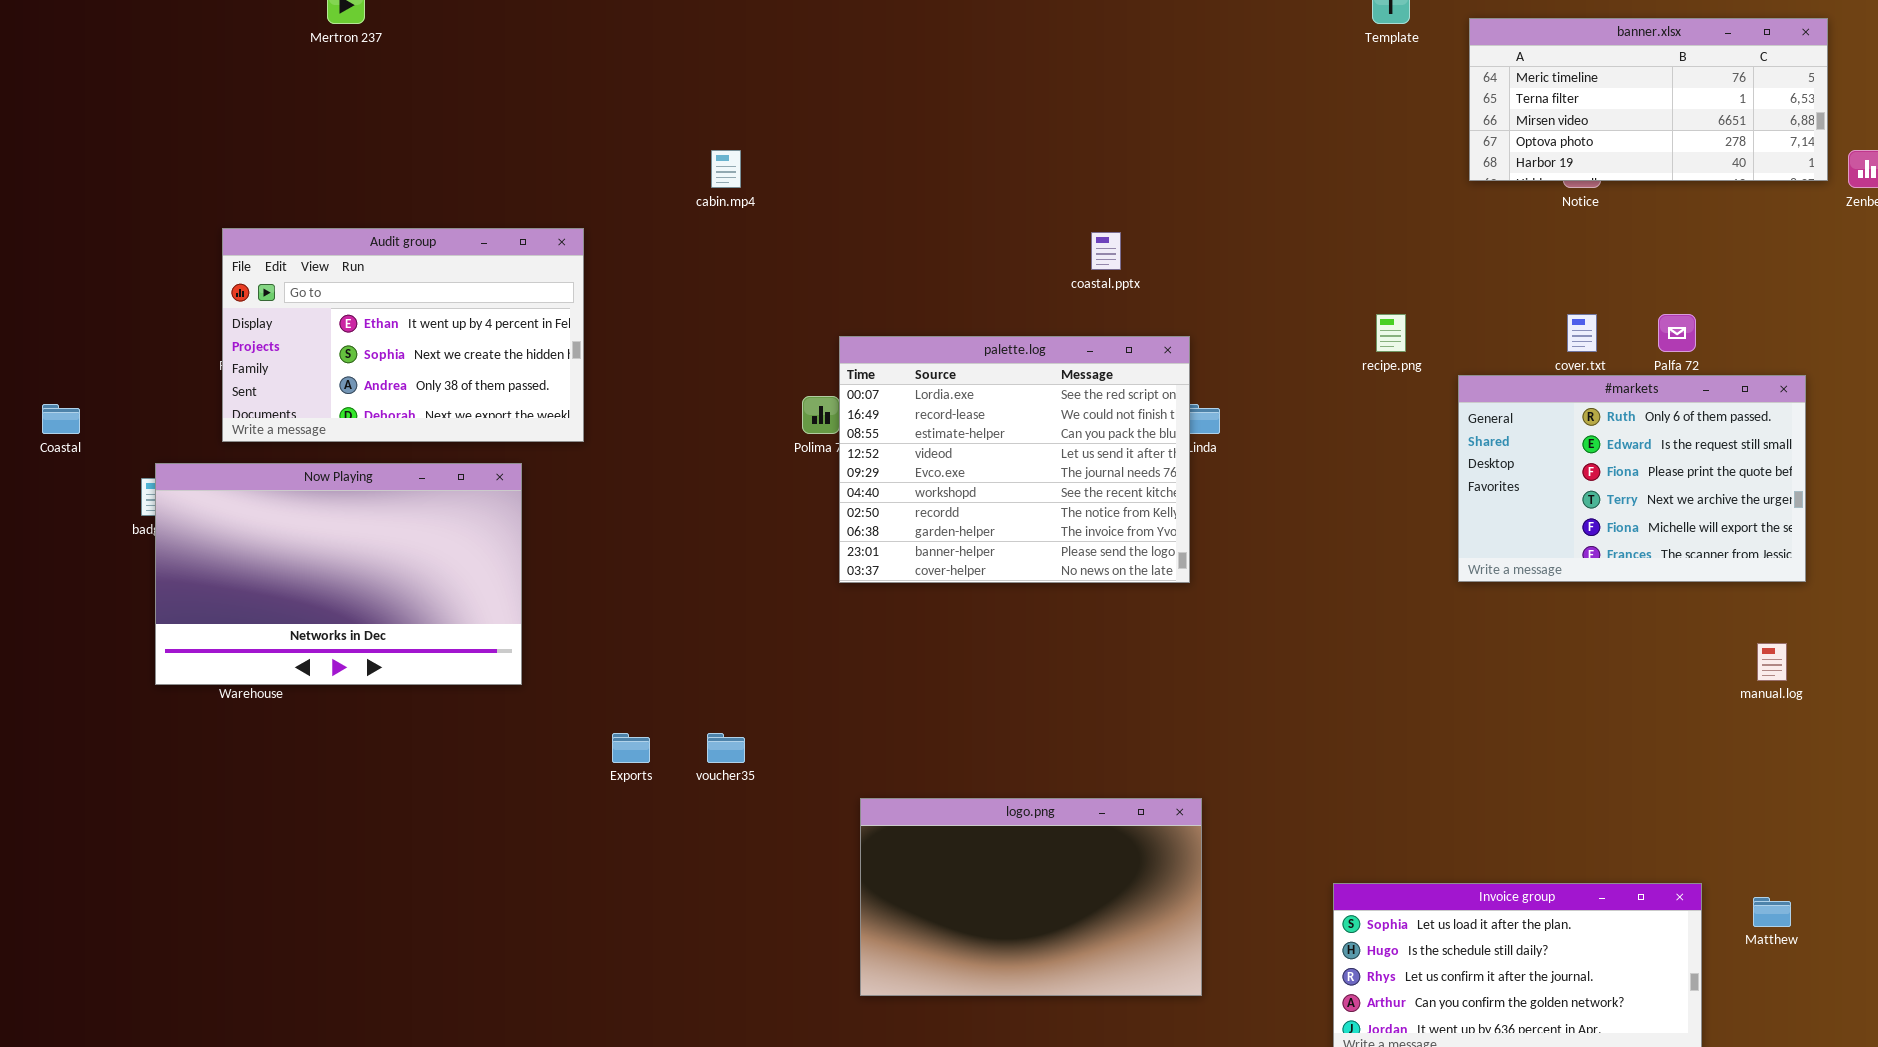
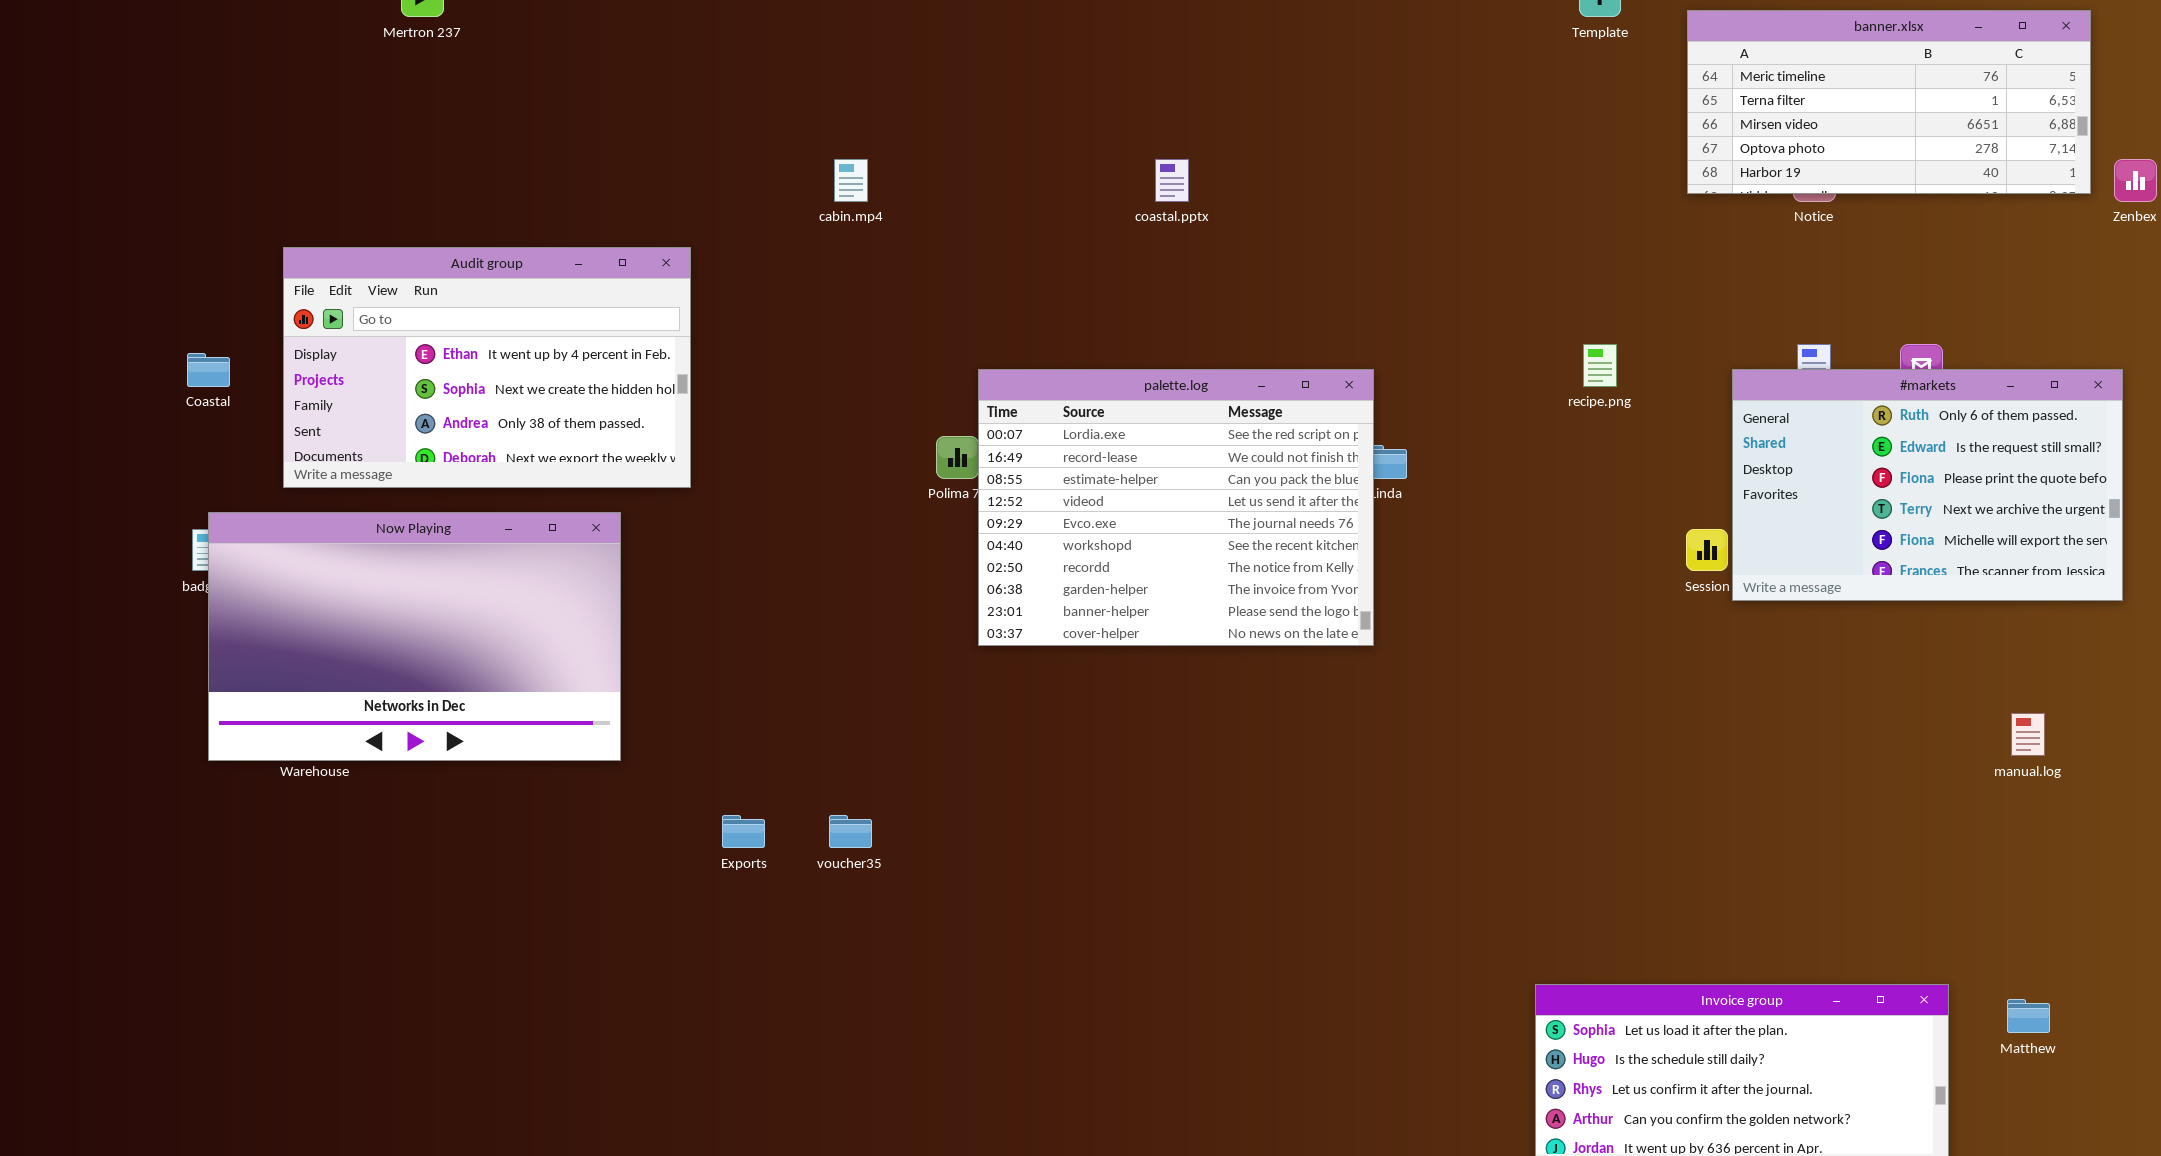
coastal.pptx: [1091,232,1121,270] -> [1155,159,1189,202], moved
#markets: [1458,375,1806,582] -> [1732,369,2123,601], moved
Coastal: [42,404,80,434] -> [187,353,230,387], moved
logo.png: [860,798,1202,996] -> none, closed

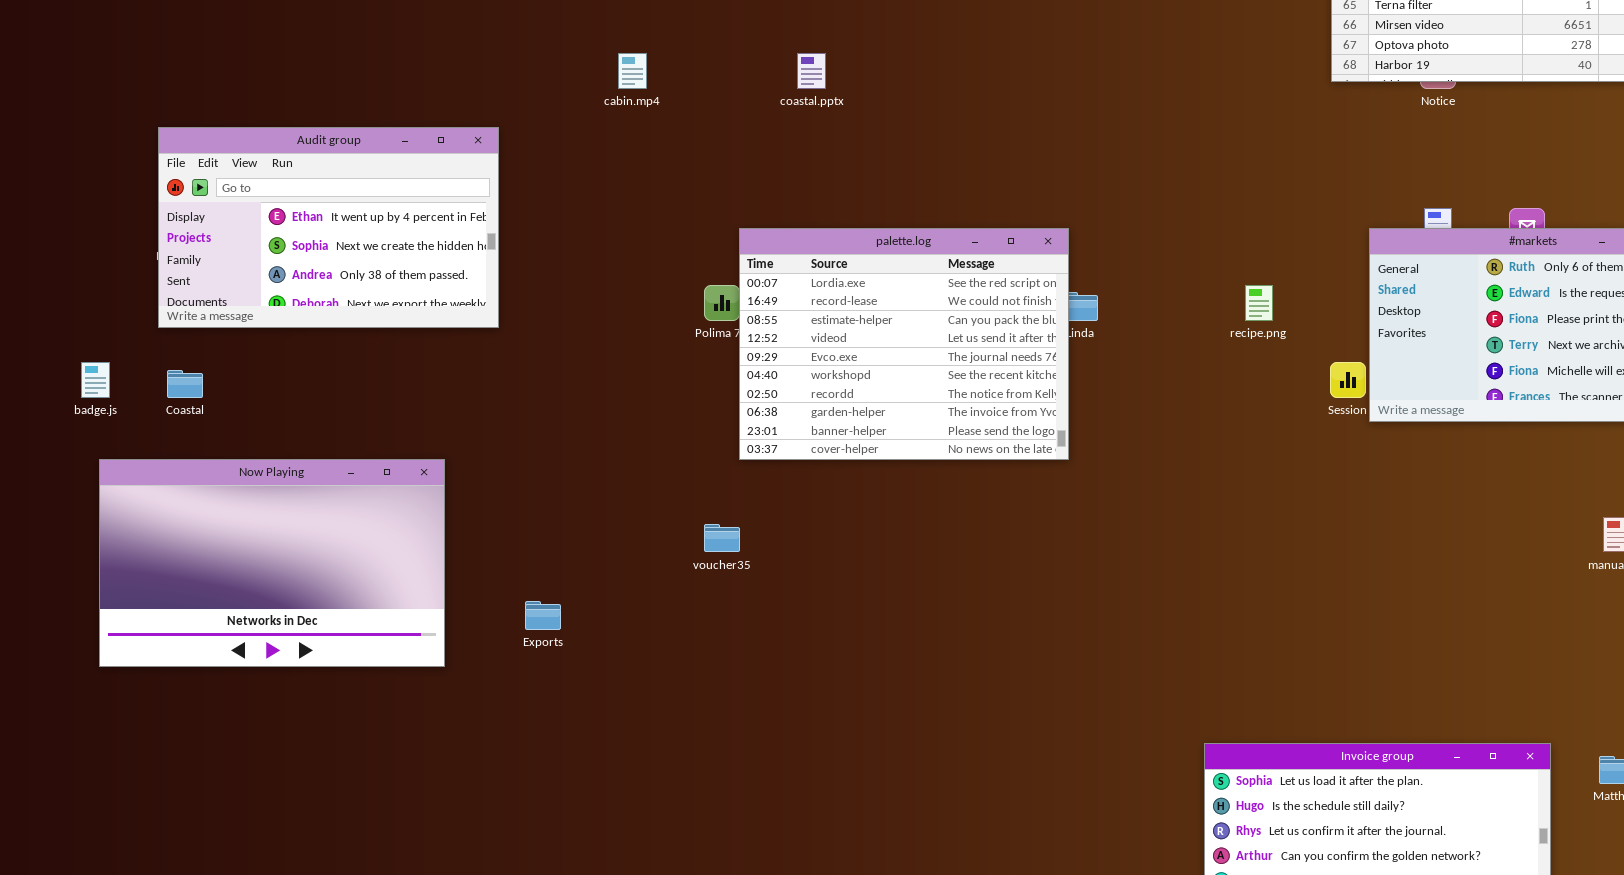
coastal.pptx: [1155,159,1189,202] -> [797,53,826,89], moved
recipe.png: [1583,344,1617,387] -> [1245,285,1273,321], moved
Coastal: [187,353,230,387] -> [167,370,203,398], moved
Now Playing: [208,512,621,761] -> [99,459,445,667], moved
voucher35: [829,815,872,848] -> [704,524,740,552], moved

